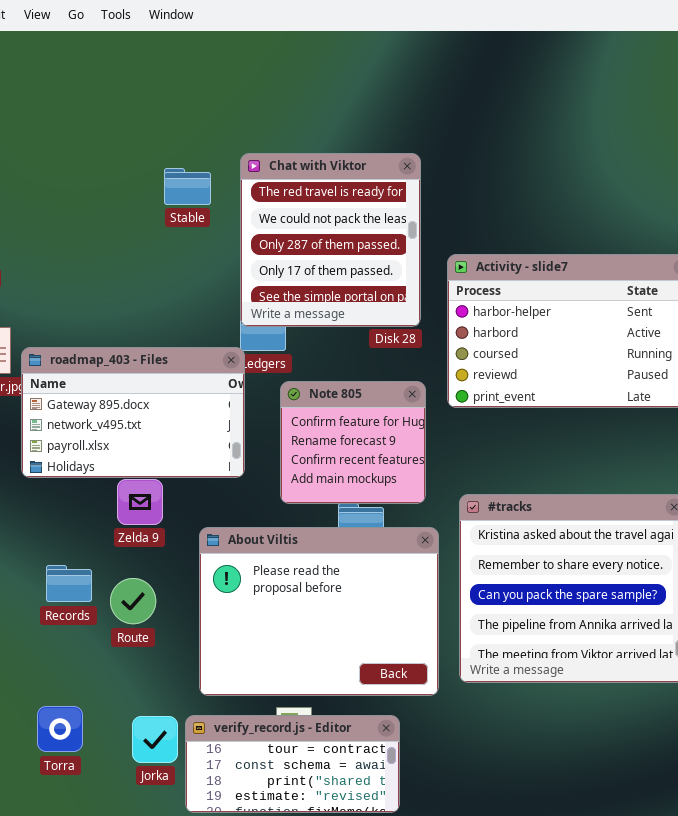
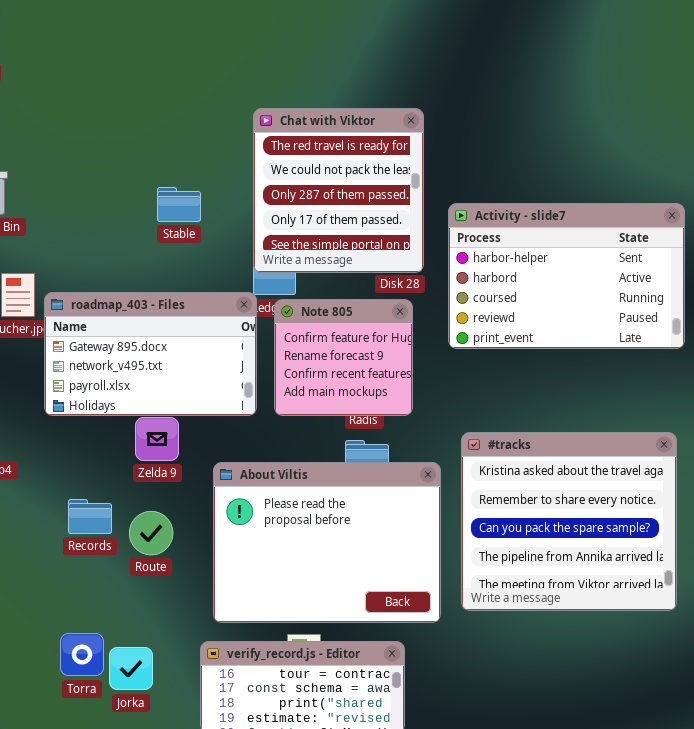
Stable: [164,168,211,205] -> [157,187,201,222], moved
Note 805: [280,381,426,504] -> [274,299,413,416], moved
Jorka: [132,716,178,763] -> [109,647,153,690], moved

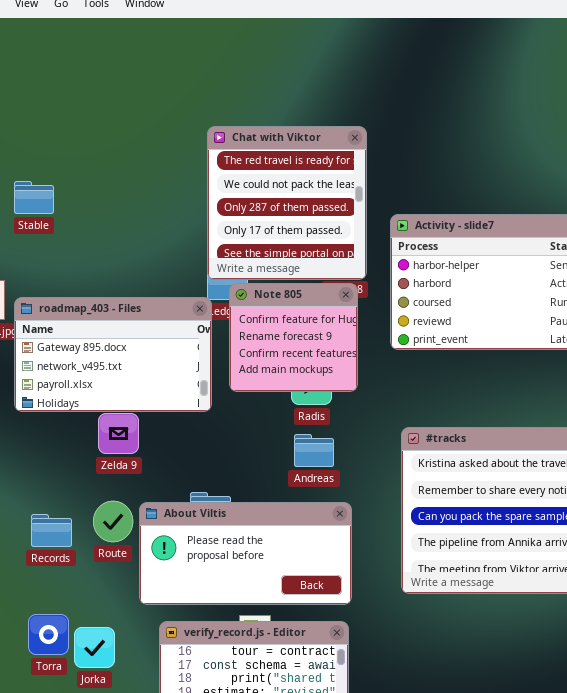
Stable: [157,187,201,222] -> [14,181,54,214], moved
Note 805: [274,299,413,416] -> [229,283,358,392], moved
About Viltis: [213,462,441,623] -> [139,502,352,605], moved, resized
Records: [68,499,112,534] -> [31,514,72,547], moved

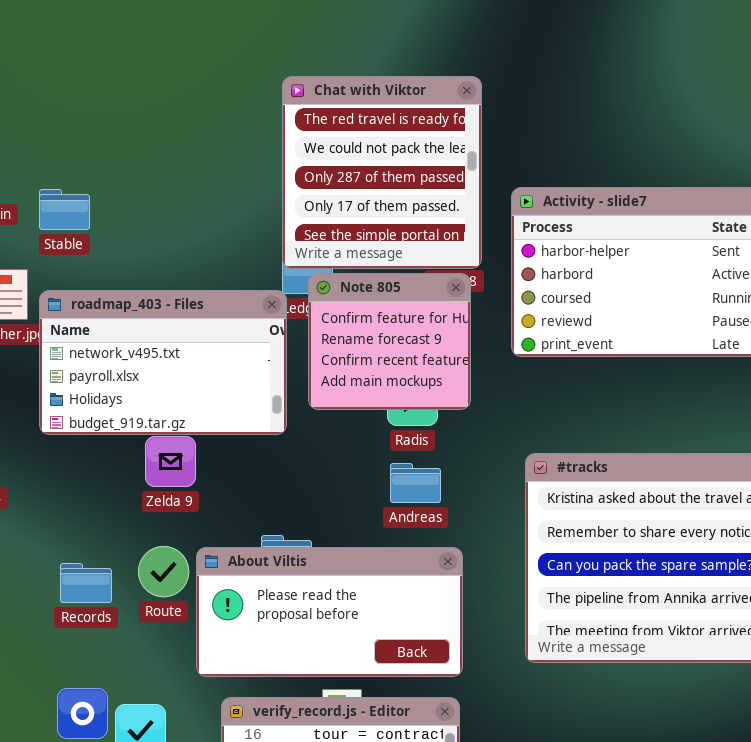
Stable: [14,181,54,214] -> [39,189,90,230], moved
roadmap_403 - Files: [14,297,212,412] -> [39,290,287,435], scrolled down 1 row

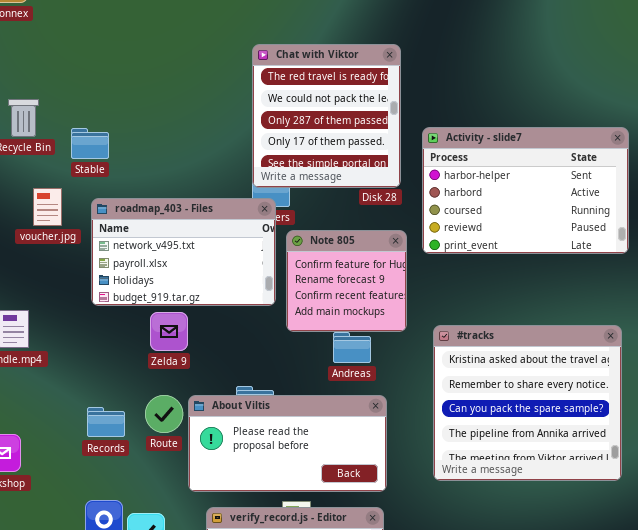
Note 805: [308,273,471,410] -> [286,230,407,332], moved
roadmap_403 - Files: [39,290,287,435] -> [91,198,276,306], moved

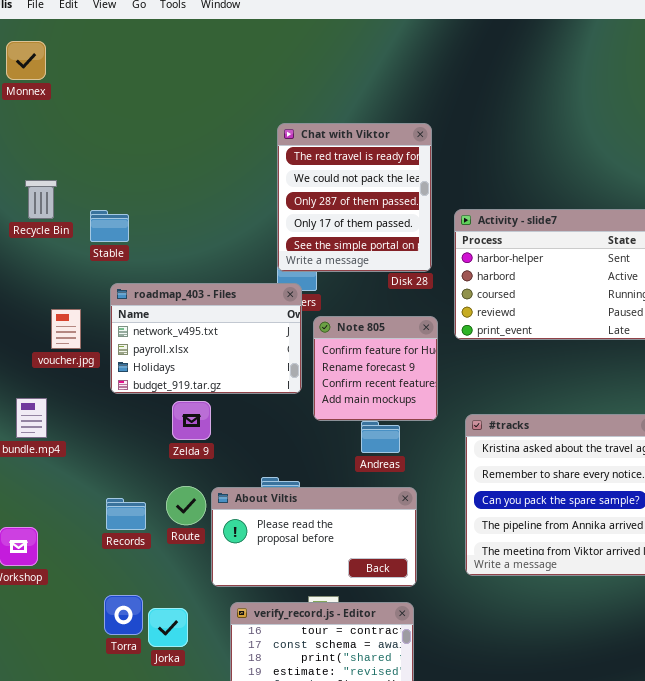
voucher.jpg: [33,188,62,226] -> [51,309,81,349], moved

